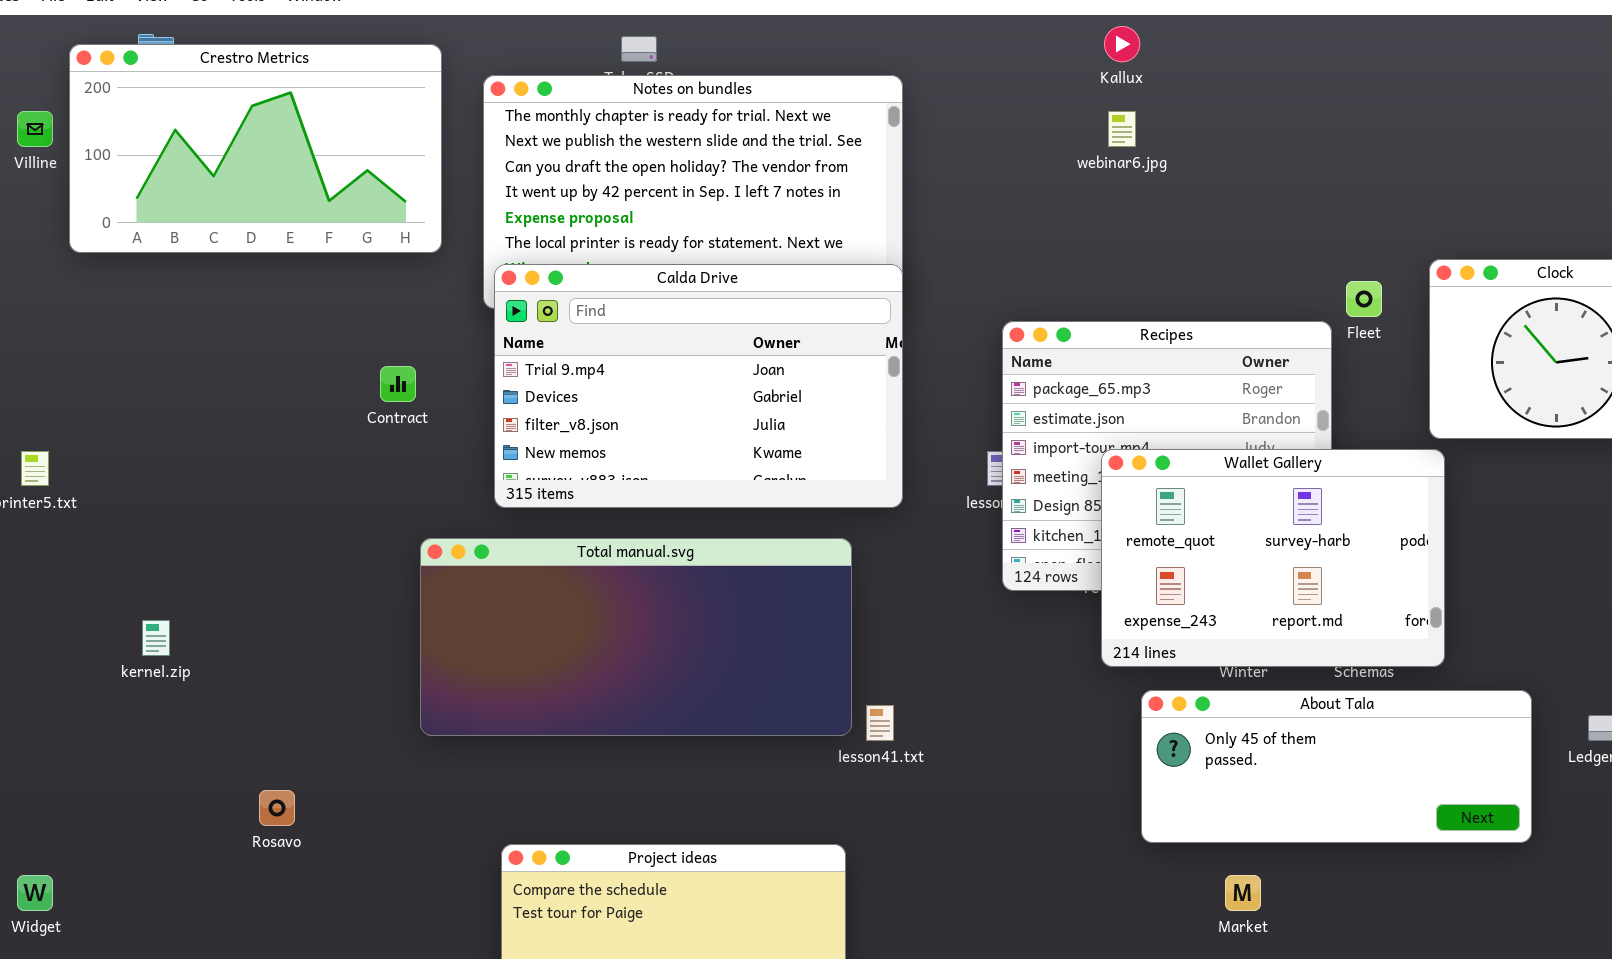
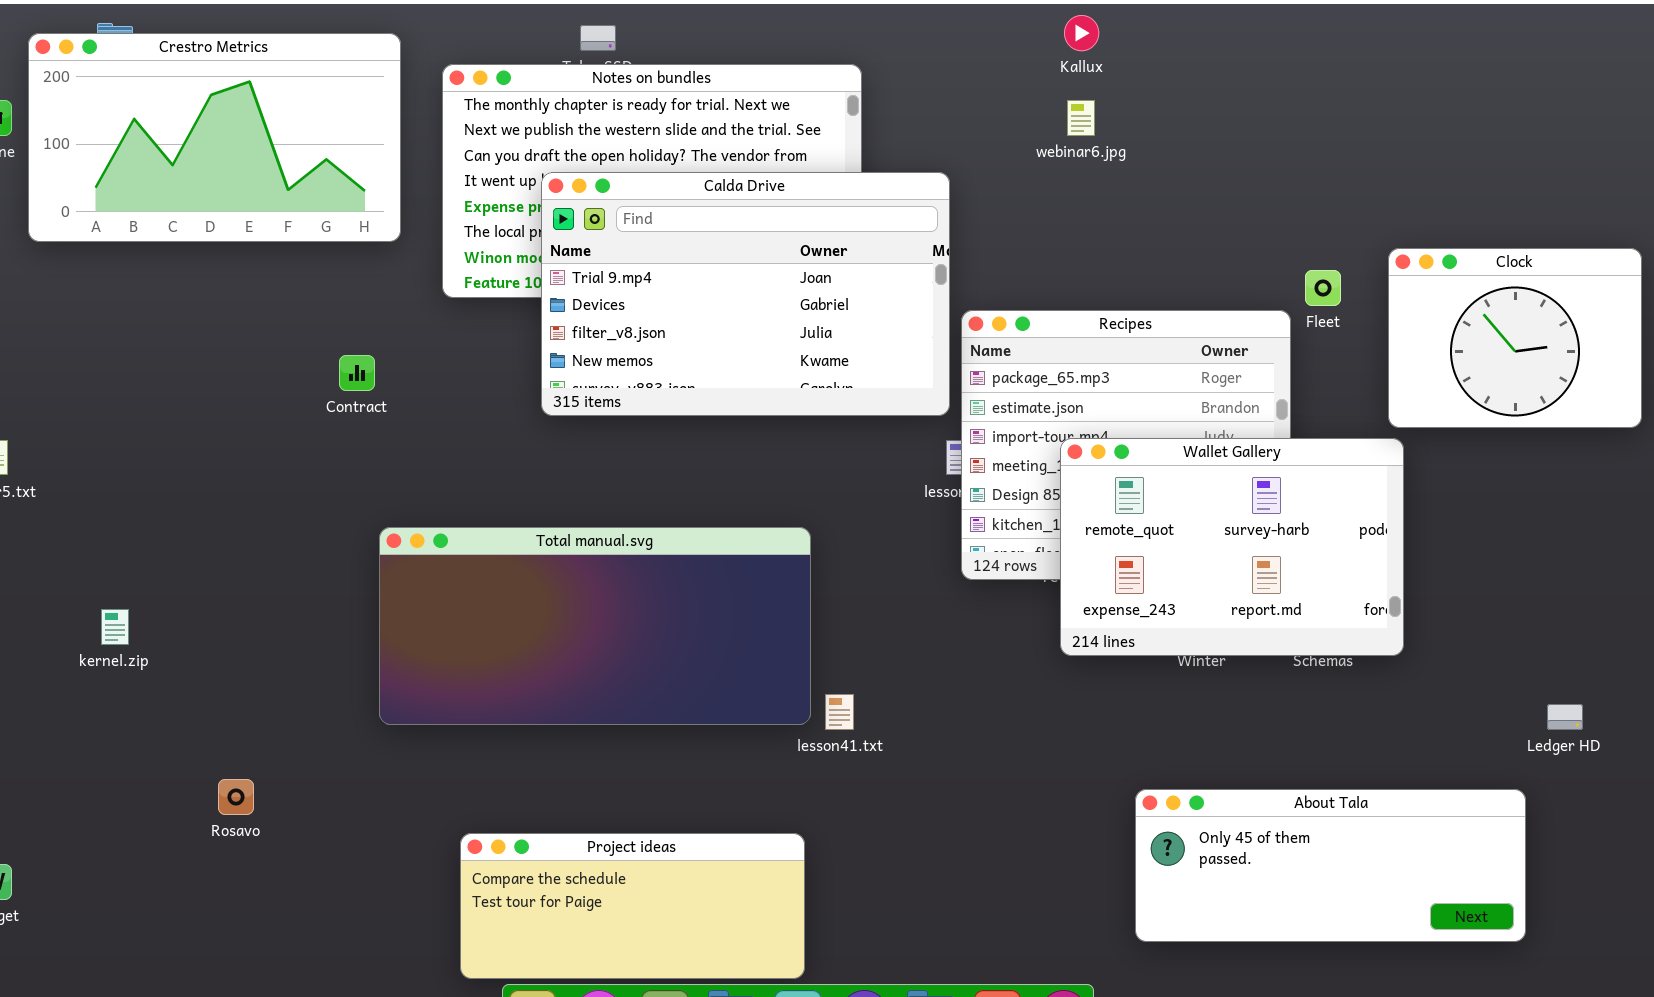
Calda Drive: [494,264,903,508] -> [541,172,950,416], moved
About Tala: [1141,690,1532,843] -> [1135,789,1526,942], moved

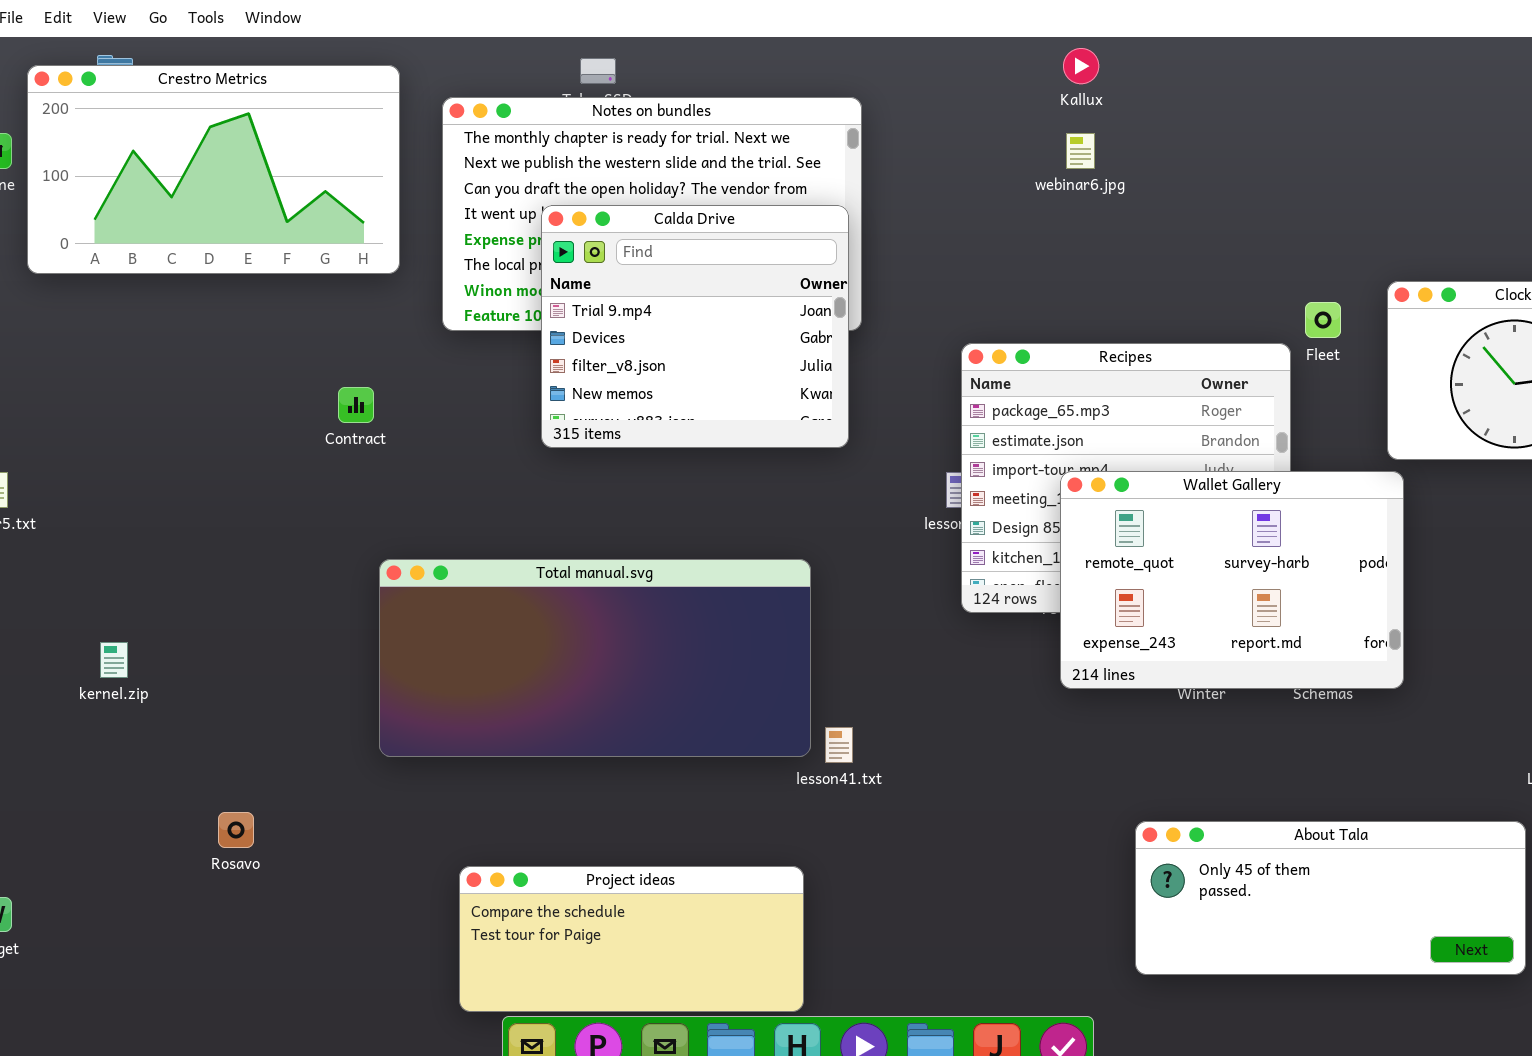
Calda Drive: [541,172,950,416] -> [541,205,849,448], resized

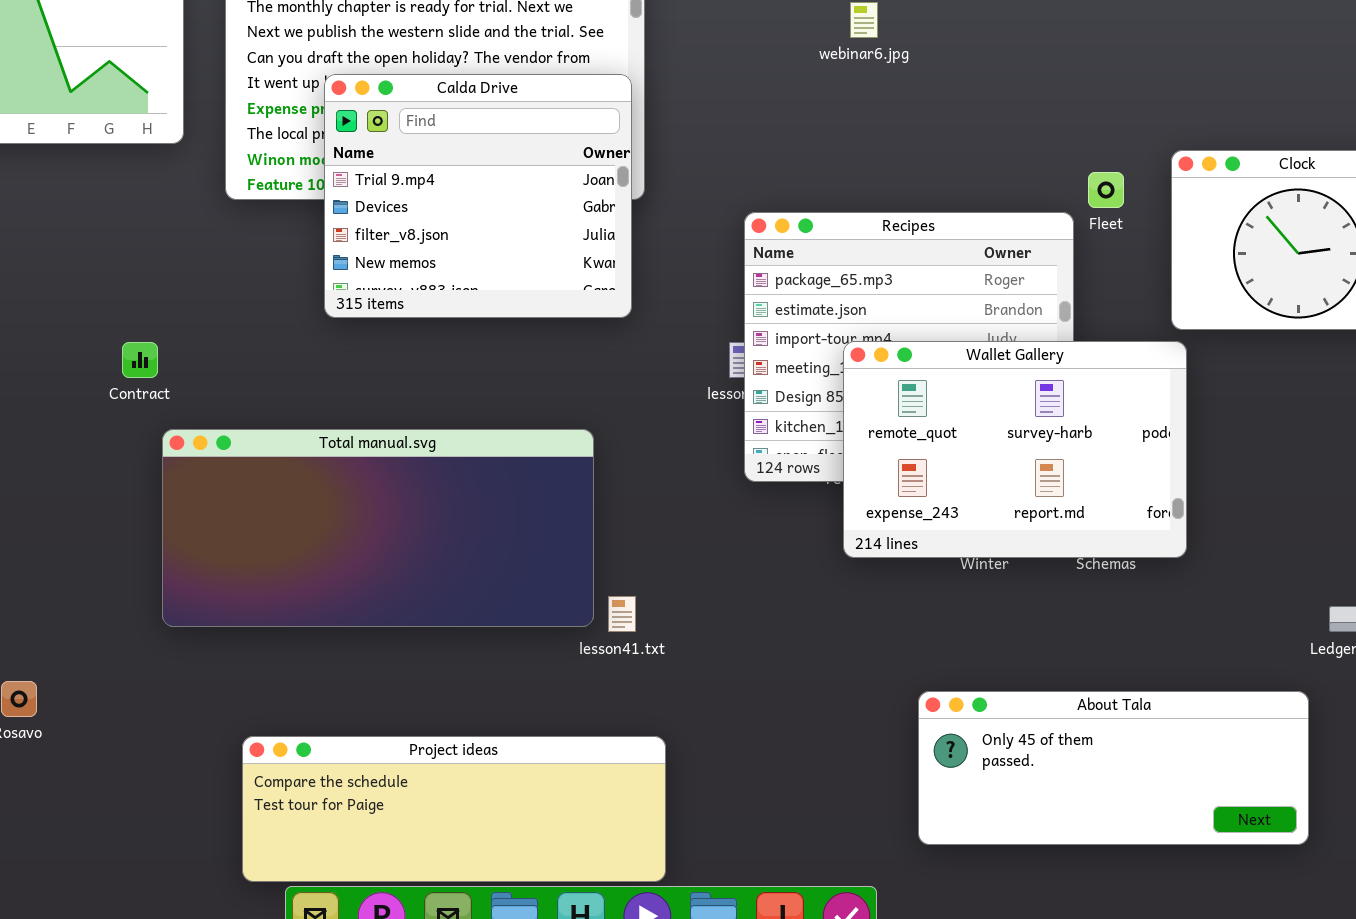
Contract: [338,387,374,423] -> [122,342,158,378], moved
Project ideas: [459,866,804,1012] -> [242,736,666,882], resized

